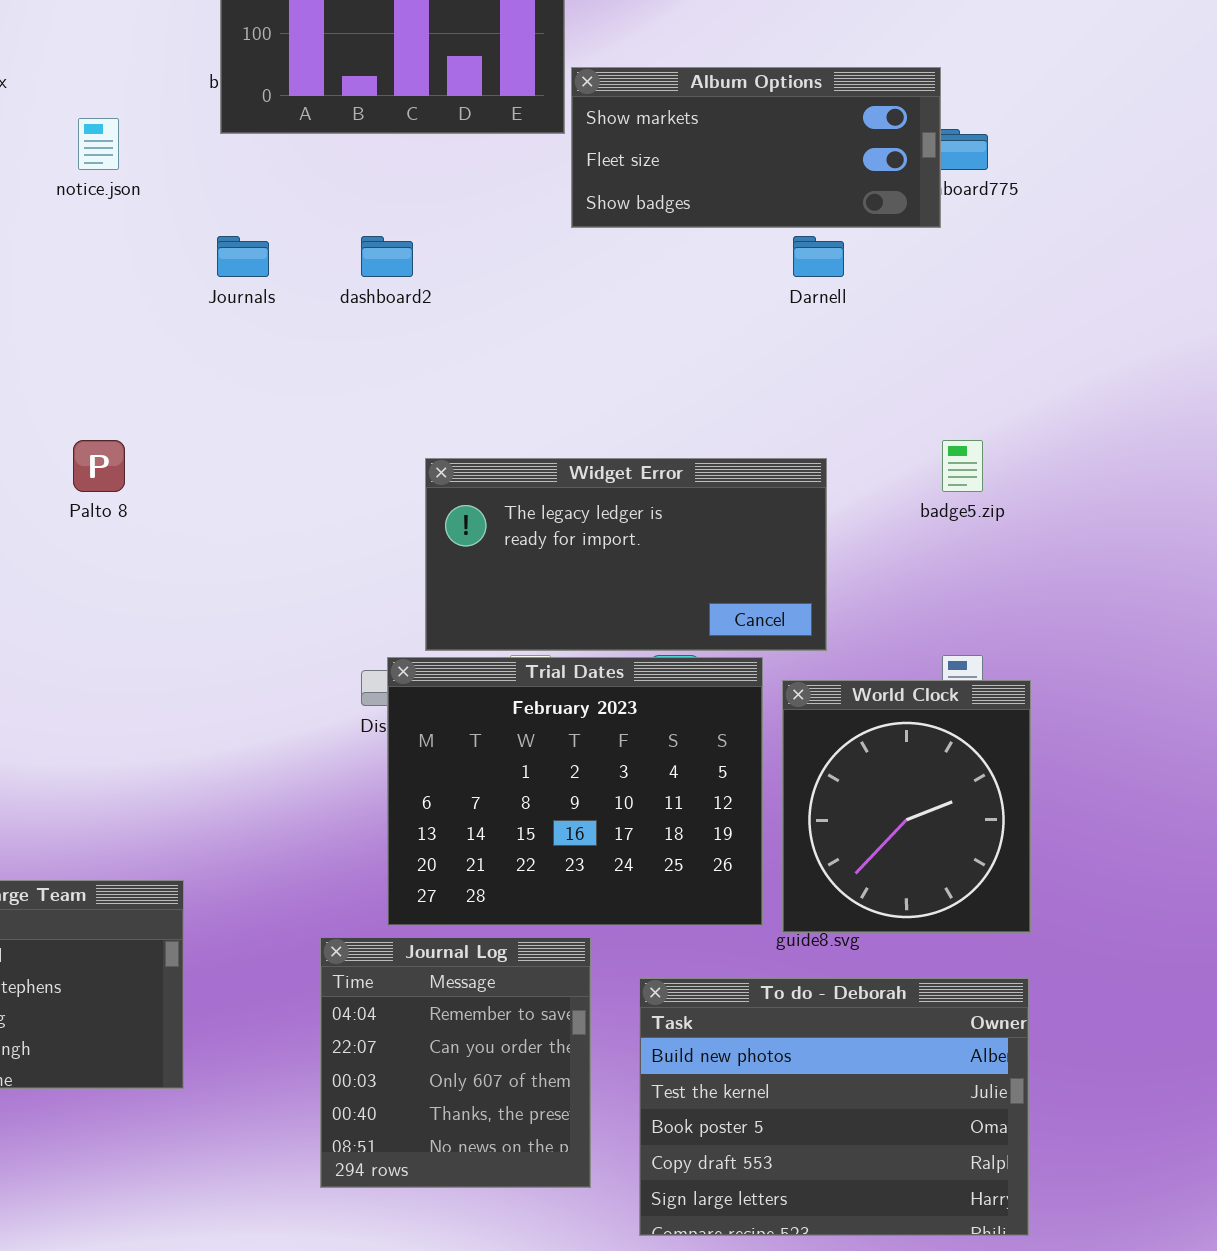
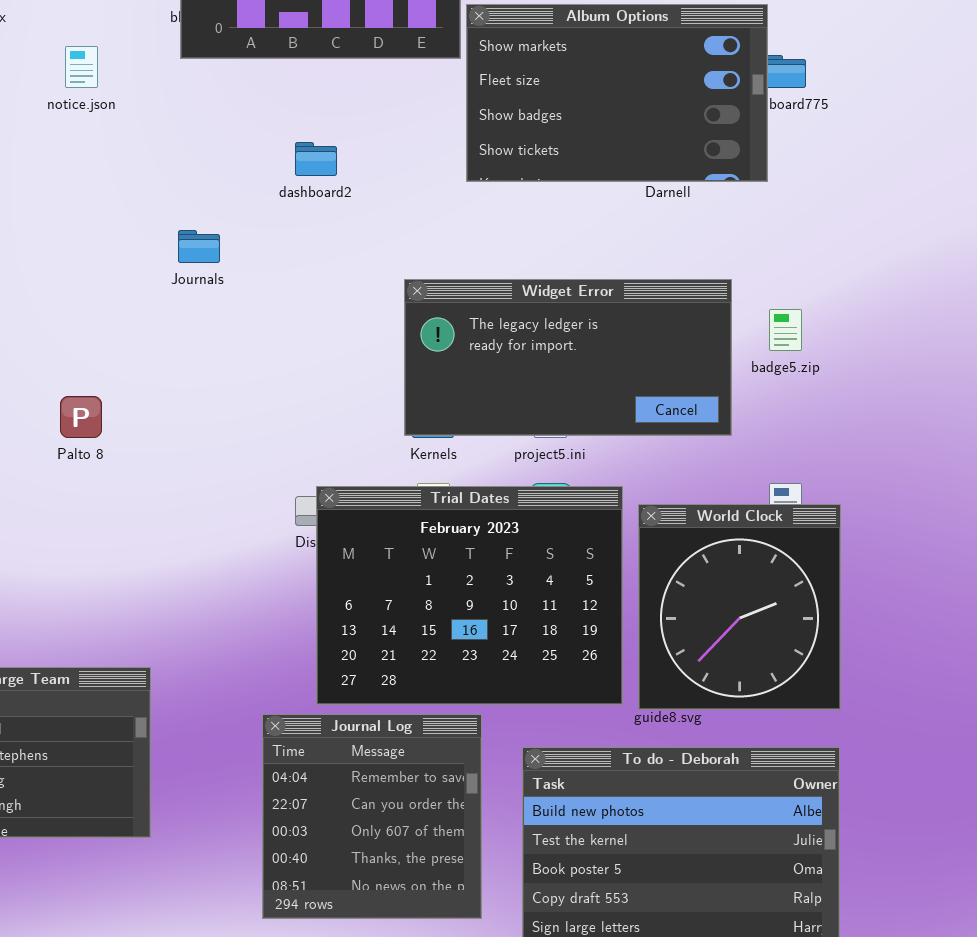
Album Options: [571,67,941,228] -> [466,4,768,182], resized
Journals: [217,236,269,277] -> [178,230,220,263], moved
Palto 8: [73,440,125,492] -> [60,396,102,438], moved
Widget Error: [425,458,827,651] -> [404,279,732,436], moved

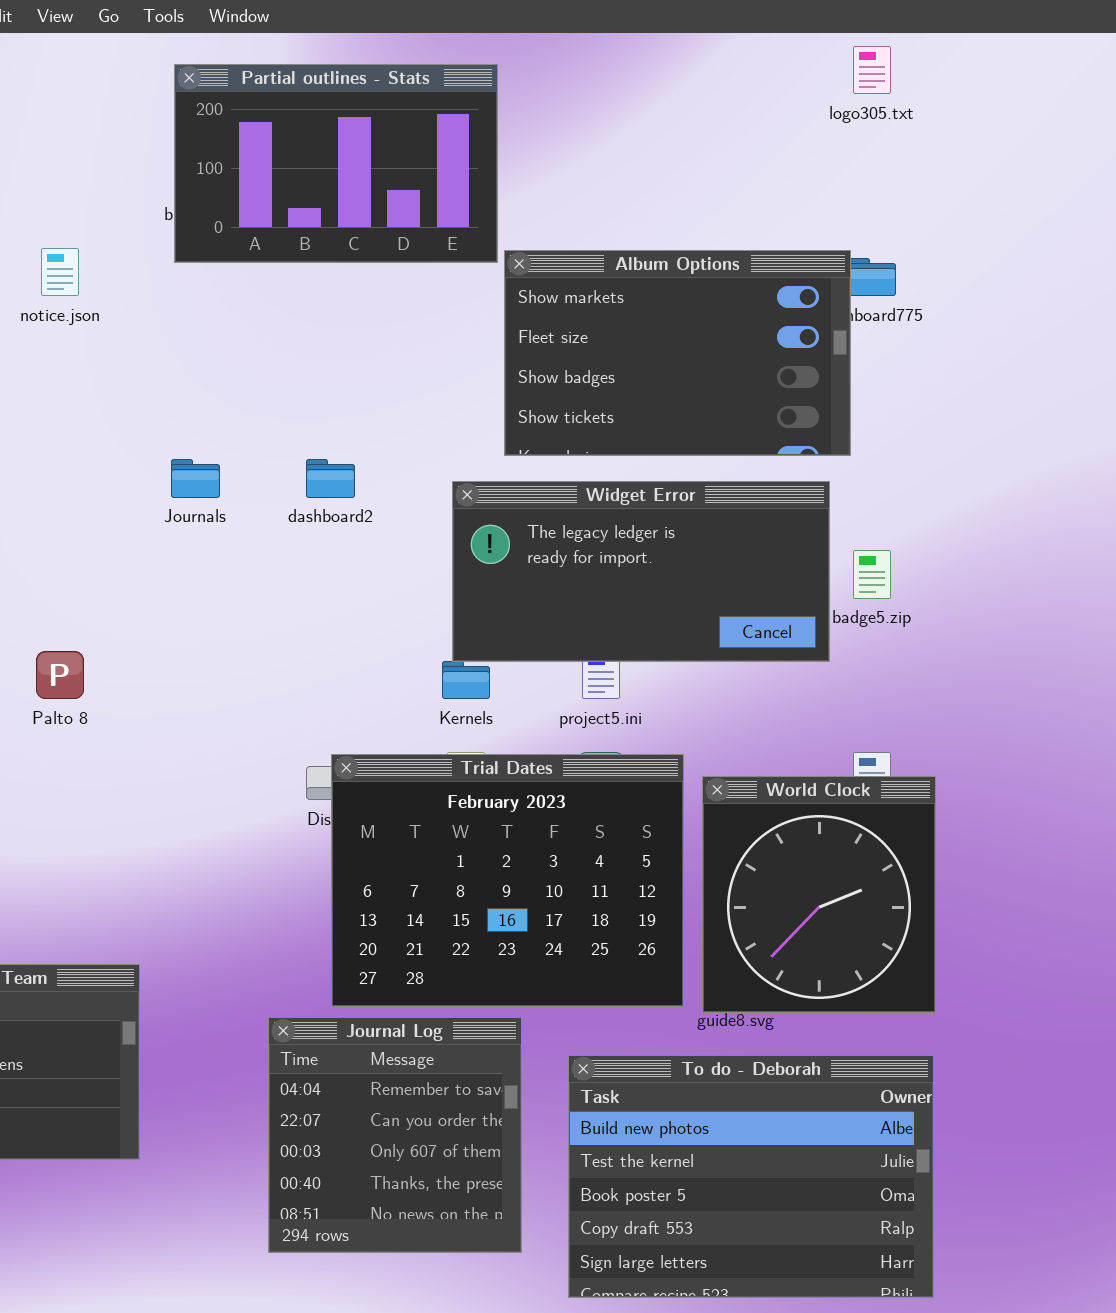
Album Options: [466,4,768,182] -> [504,250,851,456], moved
dashboard2: [295,142,337,176] -> [306,459,355,498], moved
Widget Error: [404,279,732,436] -> [452,481,830,662], moved

